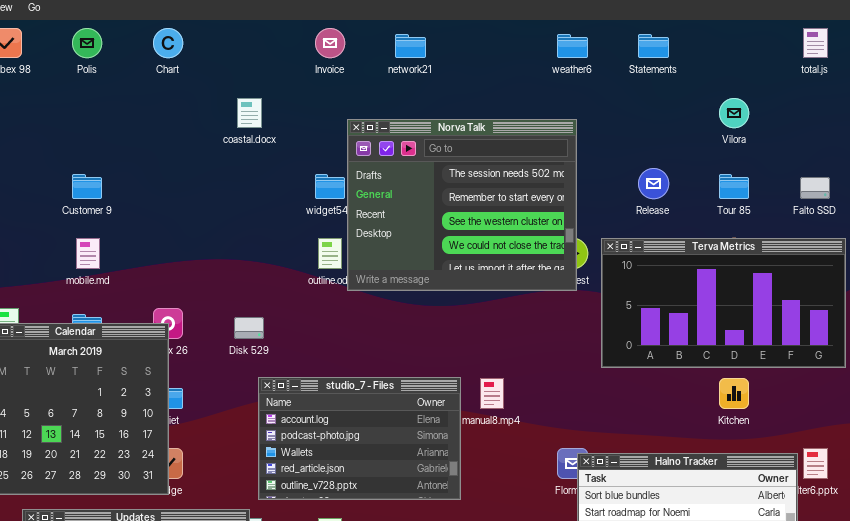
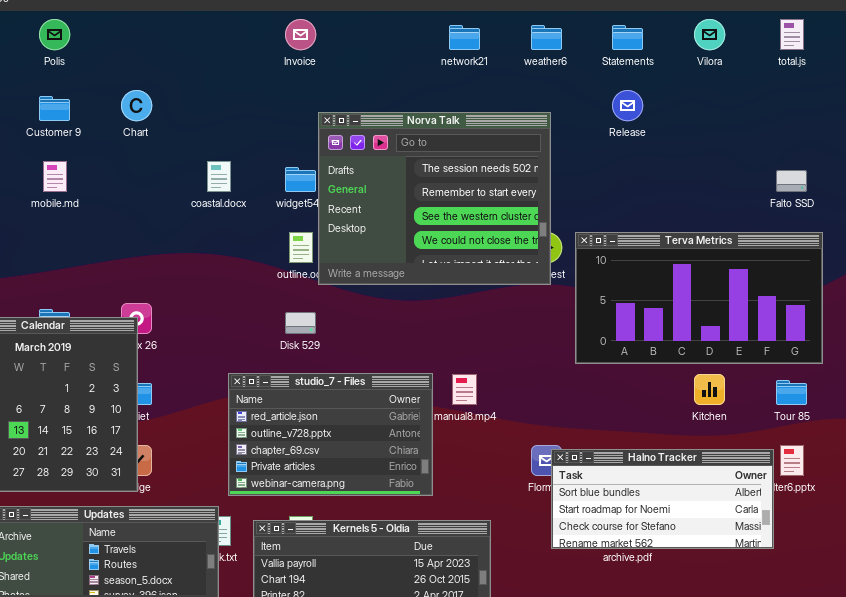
Chart: [153,28,183,58] -> [121,90,152,121], moved
network21: [395,34,426,58] -> [449,25,480,50], moved
coastal.docx: [237,98,262,128] -> [207,161,231,192], moved
Vilora: [719,98,749,128] -> [694,19,725,50], moved
Release: [638,168,669,199] -> [612,90,643,121], moved
Customer 9: [72,174,102,199] -> [39,96,70,121], moved
Tour 85: [719,174,749,199] -> [776,380,807,405], moved
mobile.md: [76,238,100,269] -> [43,161,67,192], moved
Disk 529: [234,317,264,339] -> [285,312,316,334], moved
studio_7 - Files: [258,377,461,500] -> [228,373,433,496], scrolled down 3 rows

